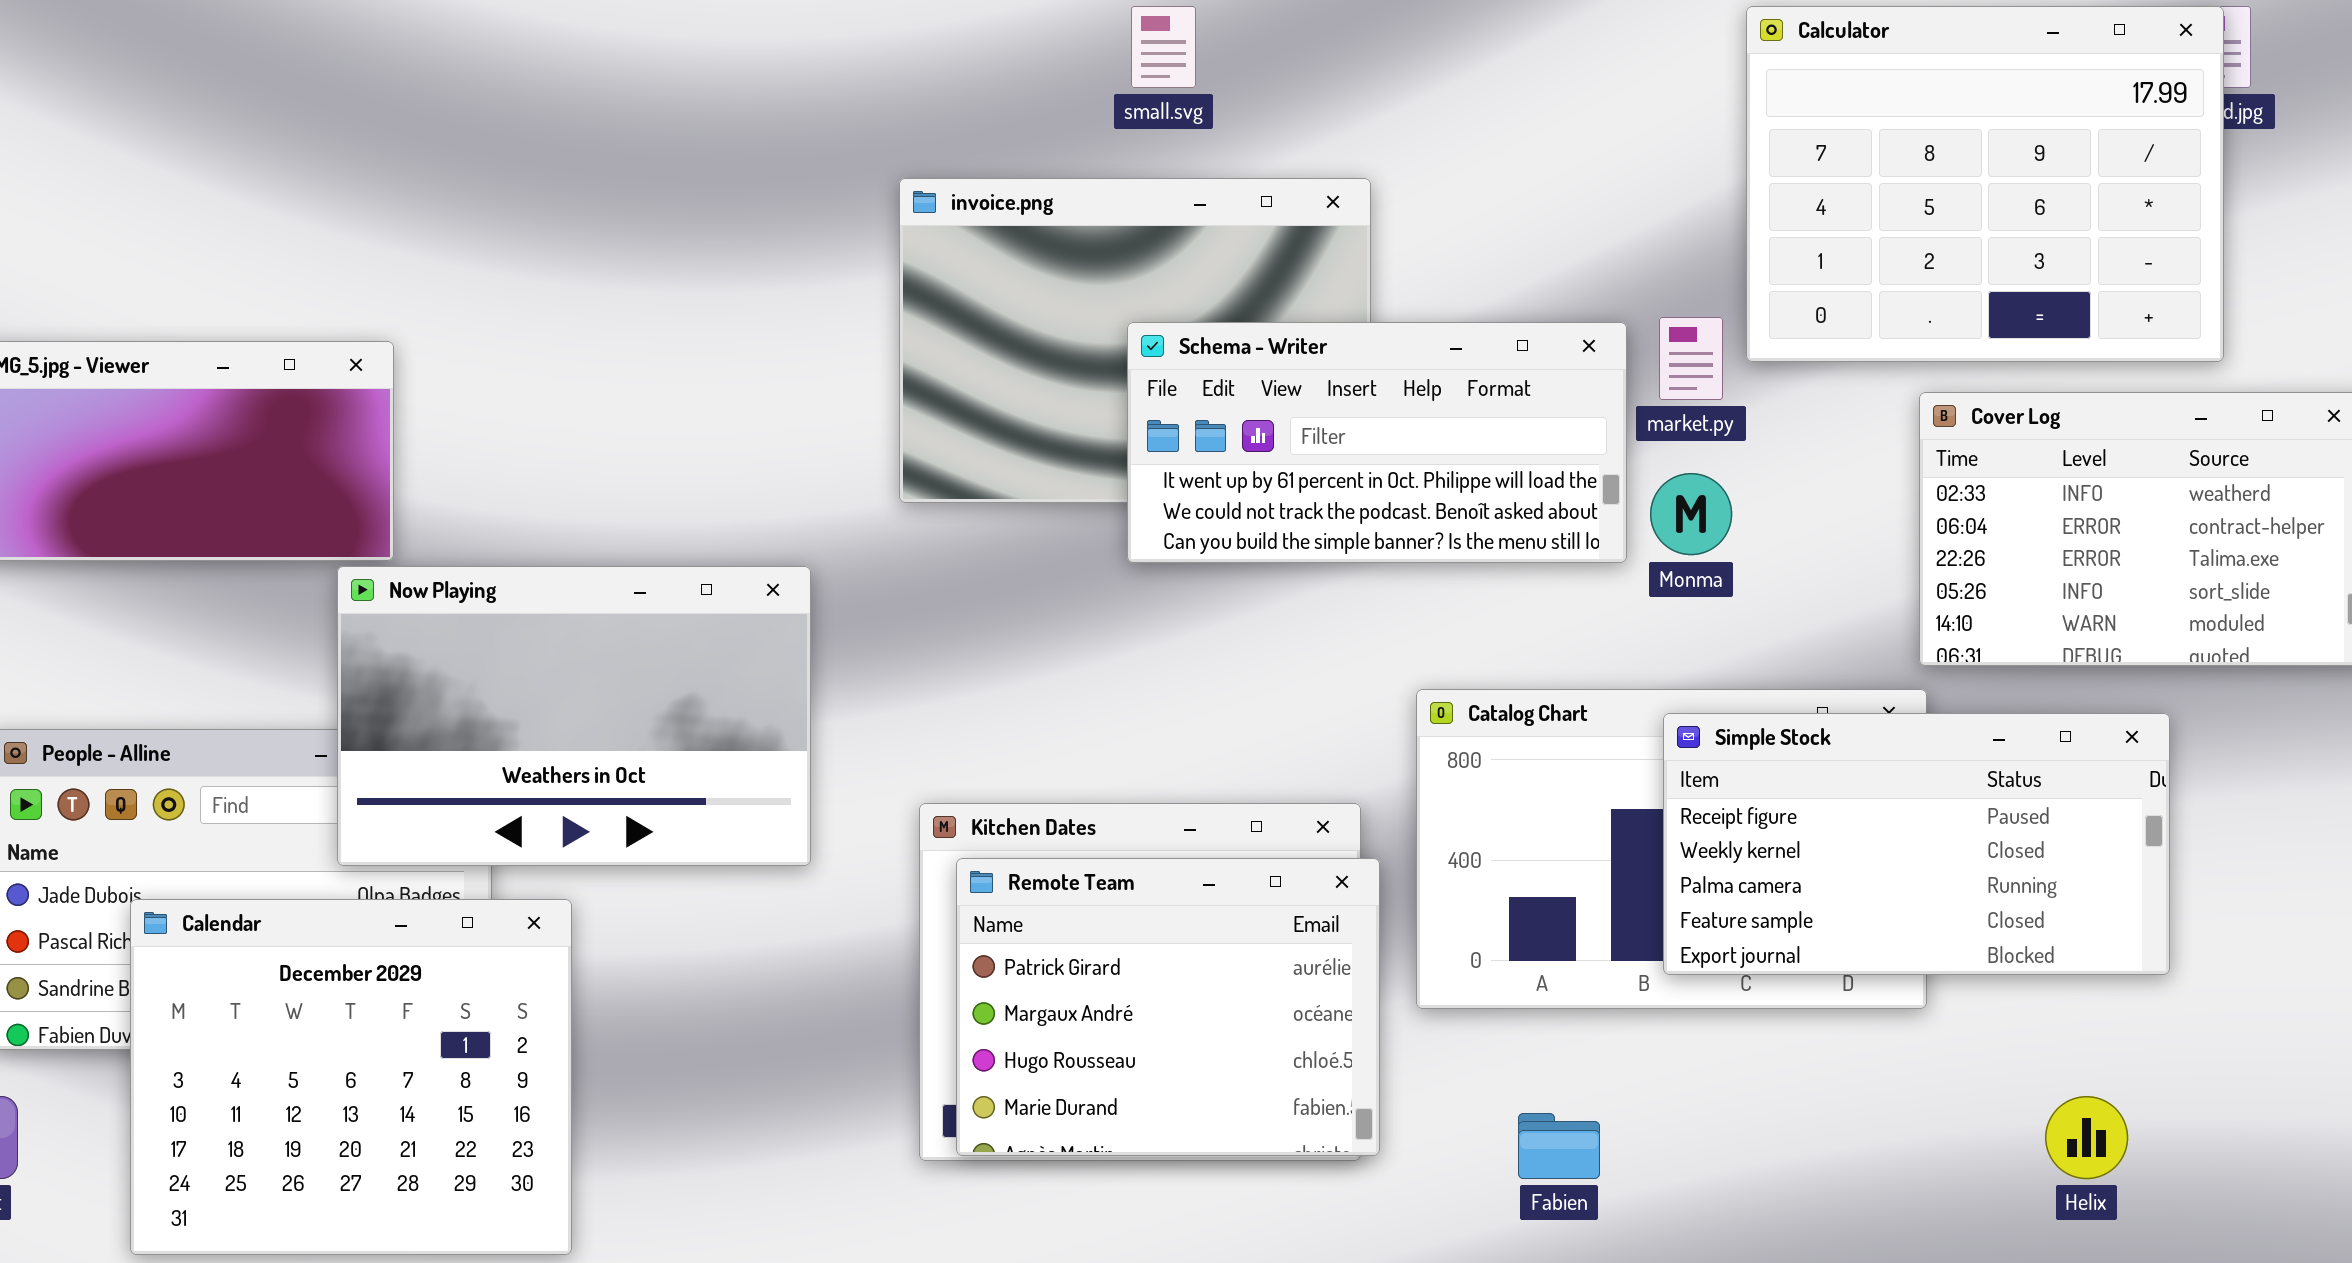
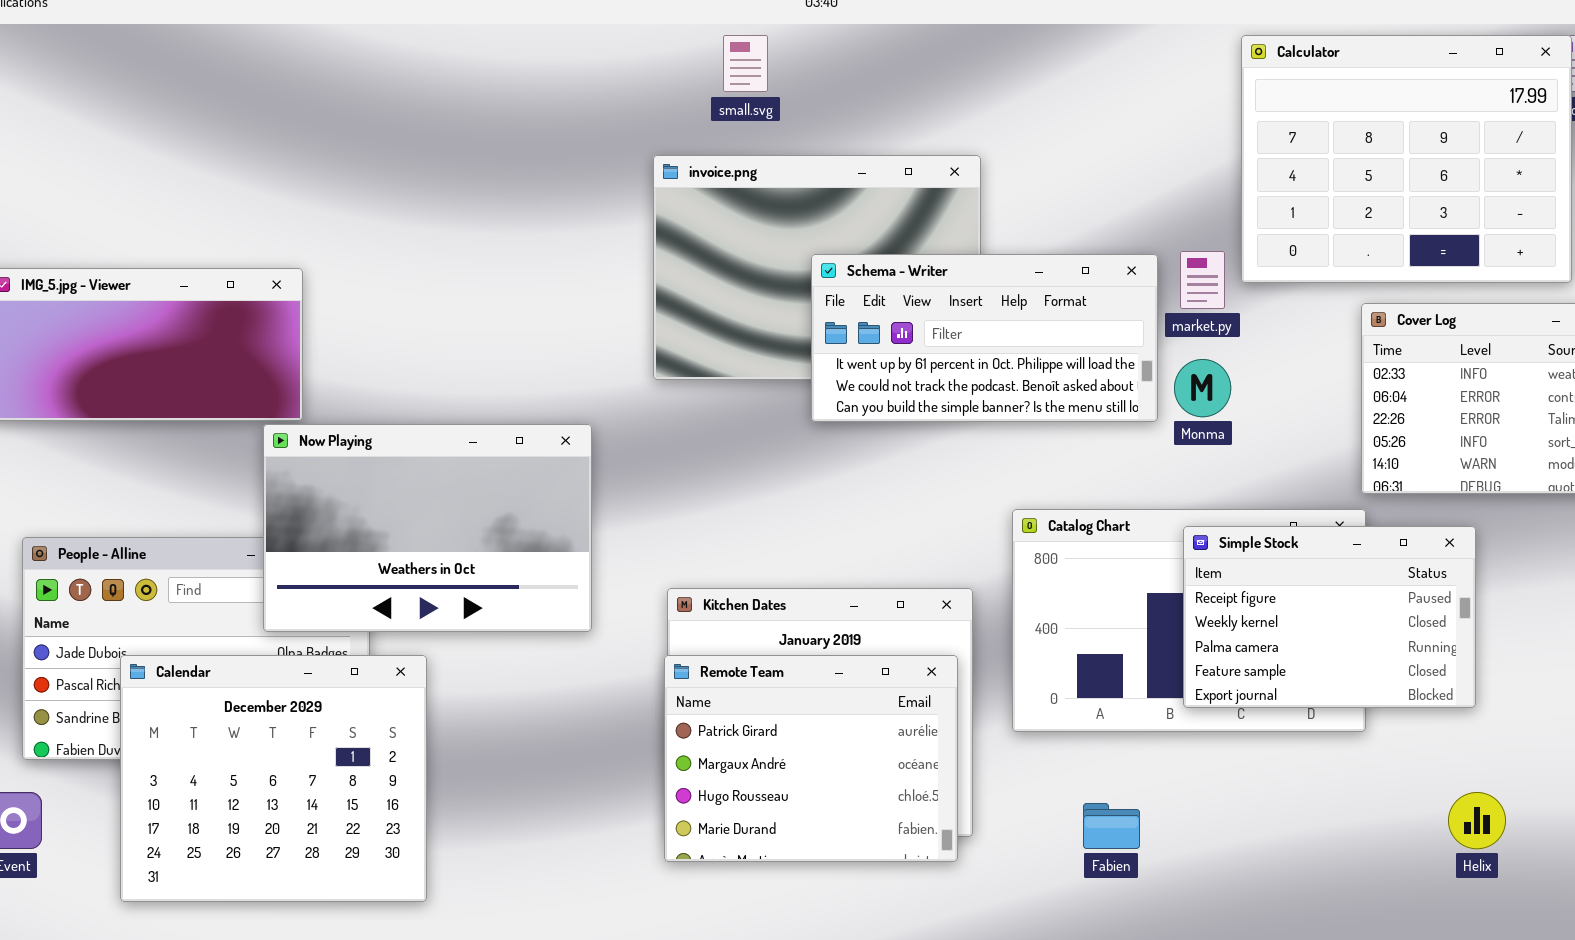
small.svg: [1131,6,1196,88] -> [723,35,768,92], moved
Simple Stock: [1663,713,2170,975] -> [1183,526,1476,708], resized
Remote Team: [956,858,1380,1156] -> [664,655,958,862], moved

